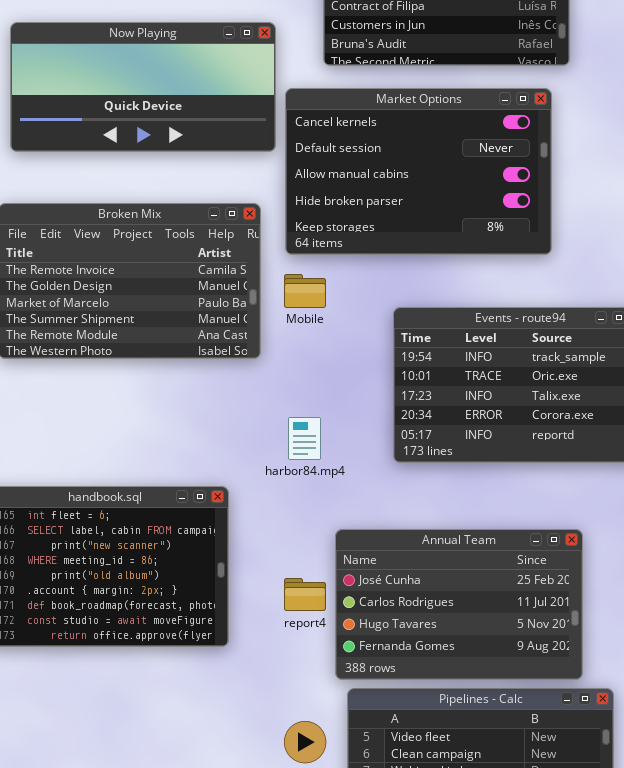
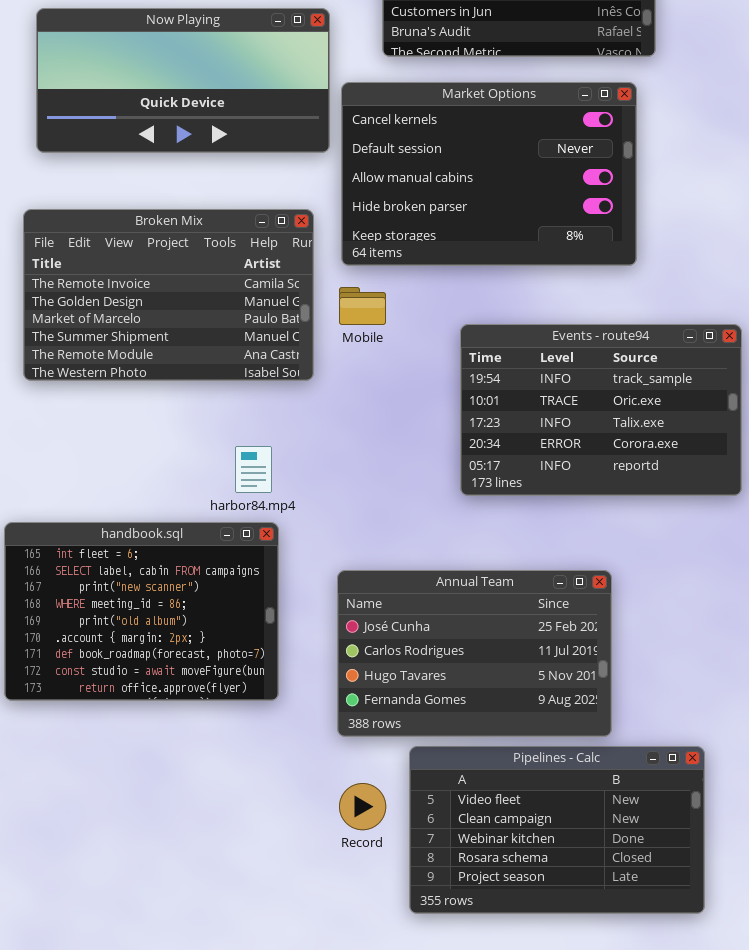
harbor84.mp4: [288,417,321,460] -> [235,446,272,493], moved
Annual Team: [335,529,583,680] -> [337,570,612,737], moved

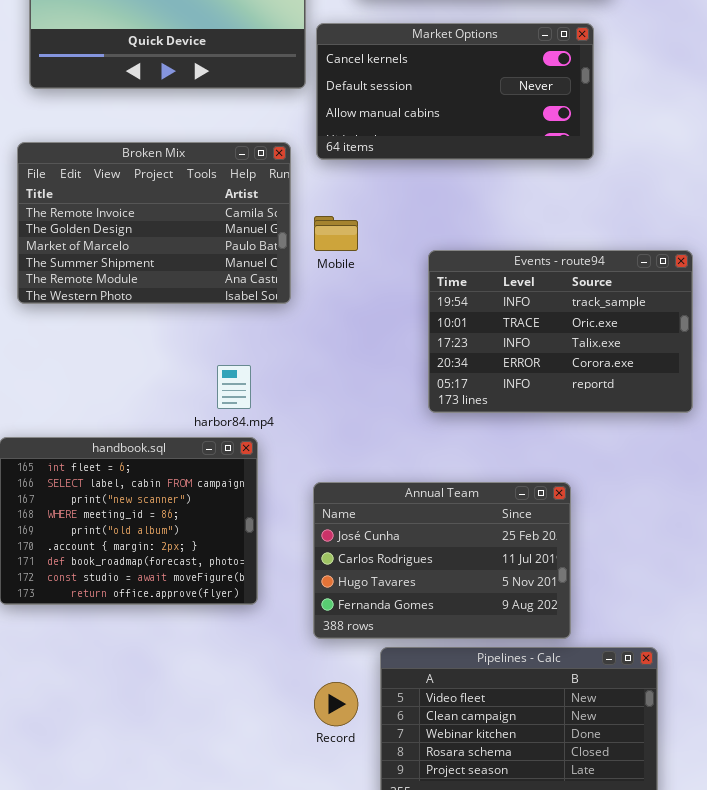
Market Options: [341,82,637,266] -> [316,23,594,160], resized

